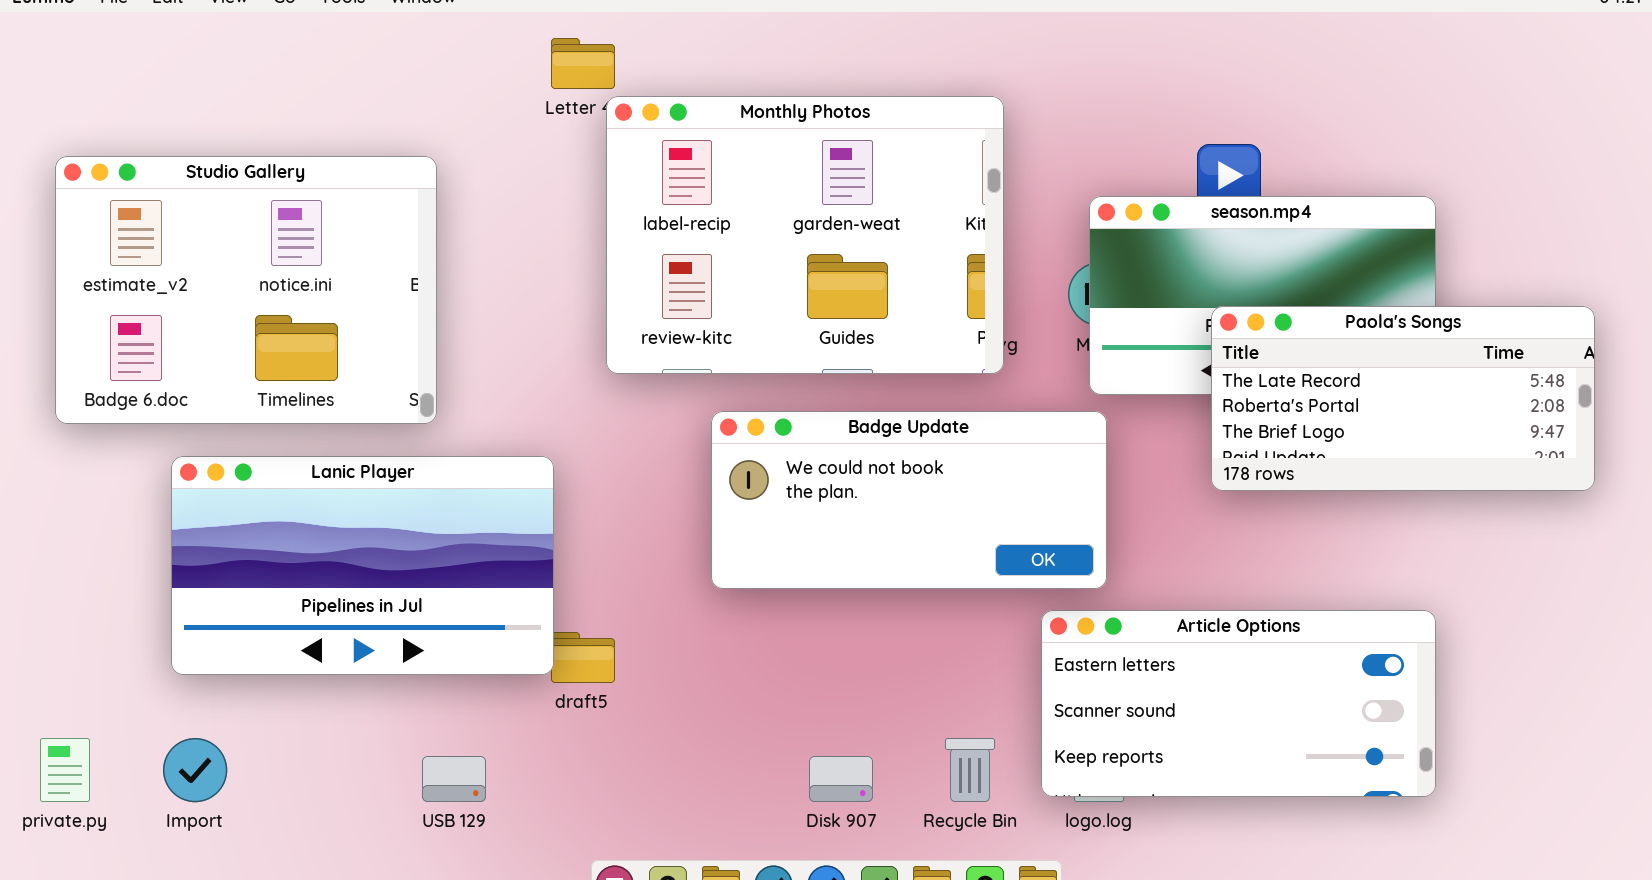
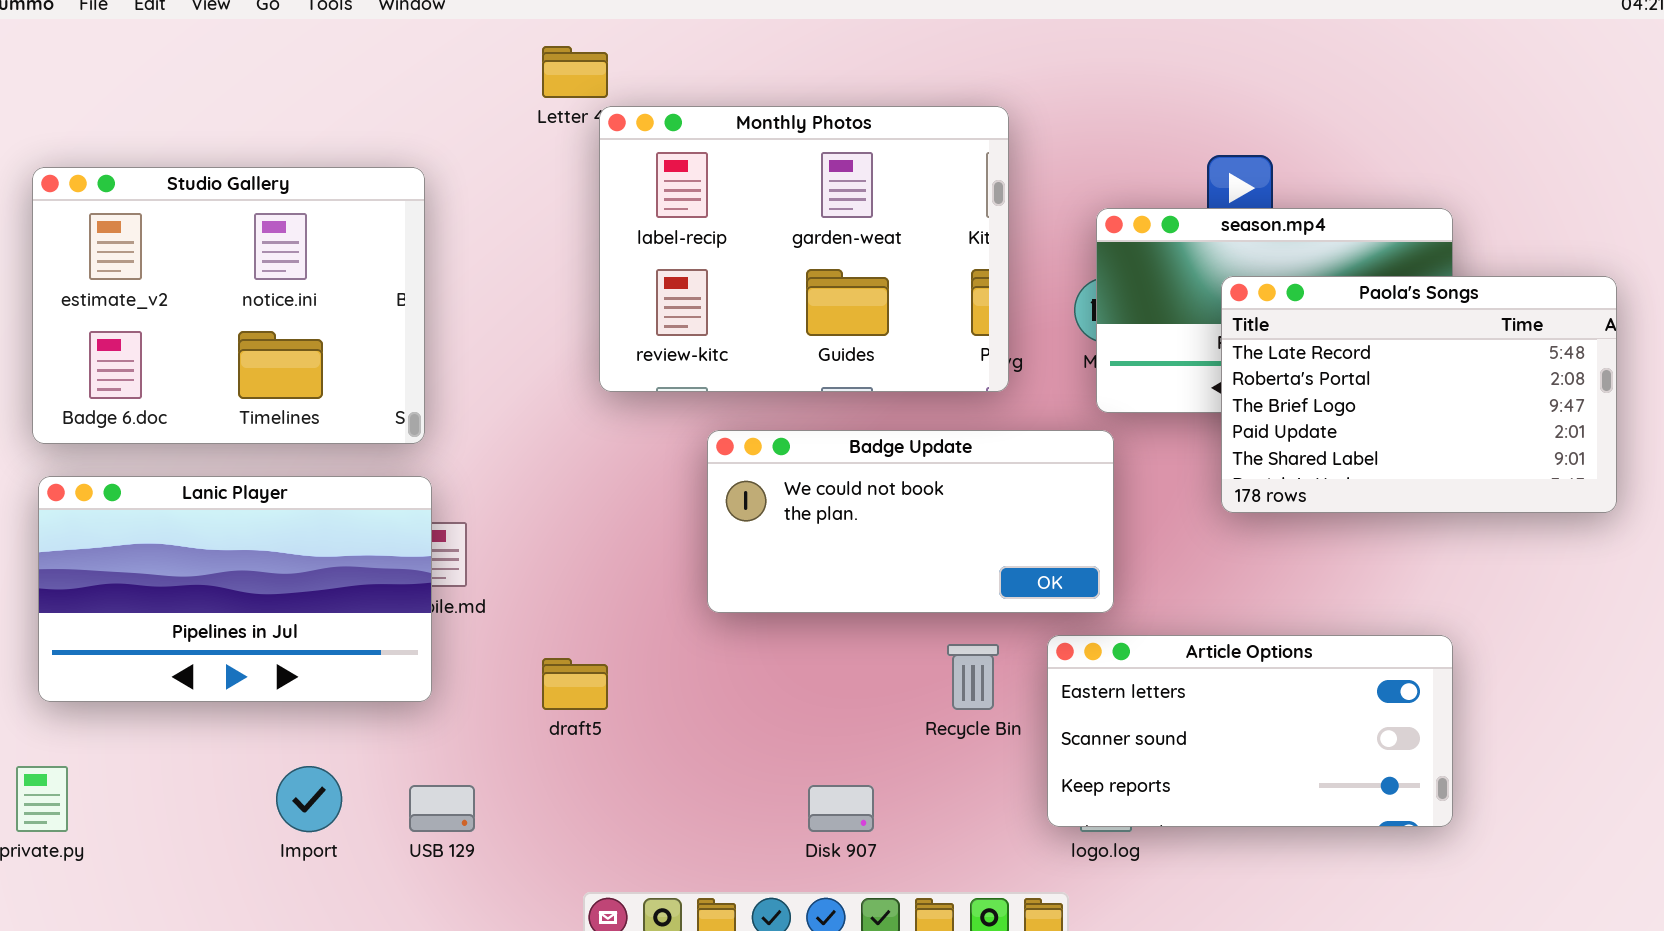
Paola's Songs: [1211,306,1595,491] -> [1221,276,1617,513], resized
Lanic Player: [171,456,554,675] -> [38,476,432,702], moved
Import: [163,738,227,802] -> [276,766,342,832], moved
Recycle Bin: [945,738,995,802] -> [947,644,999,710], moved

